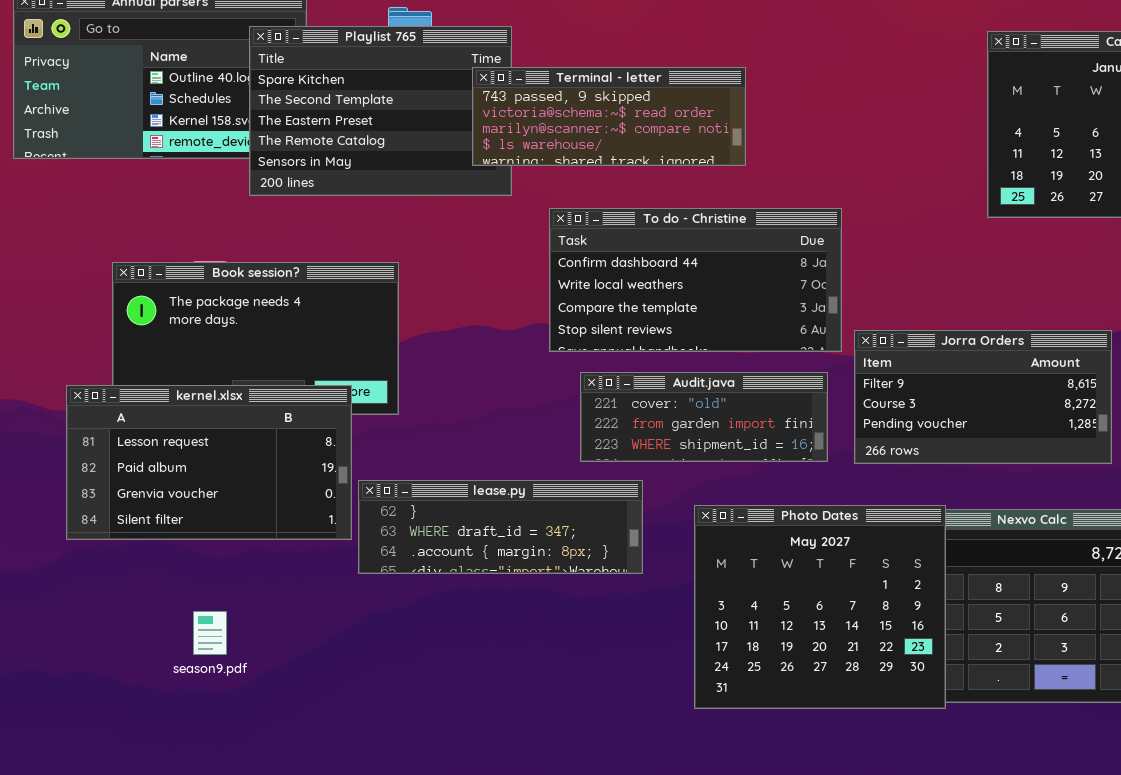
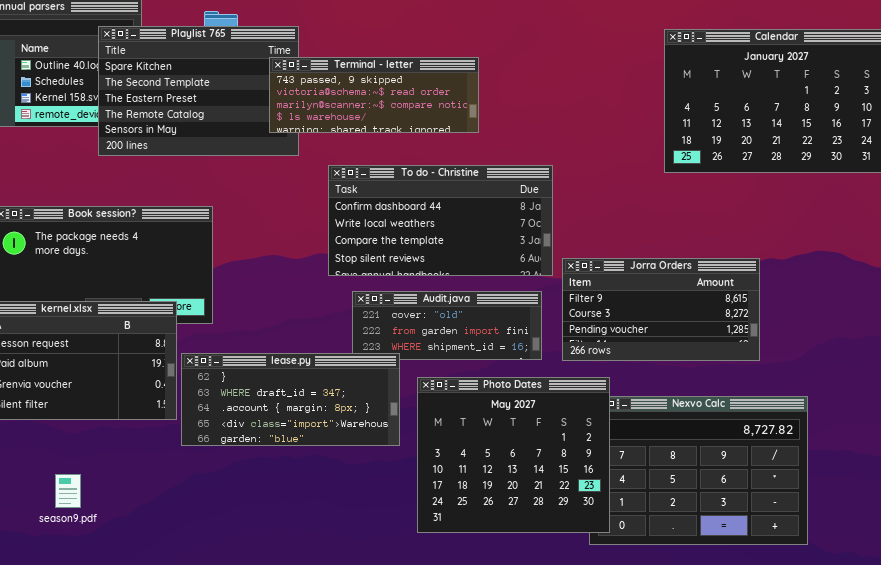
lease.py: [358,480,643,574] -> [181,353,400,446], resized
Photo Dates: [694,505,946,709] -> [417,377,610,533], moved

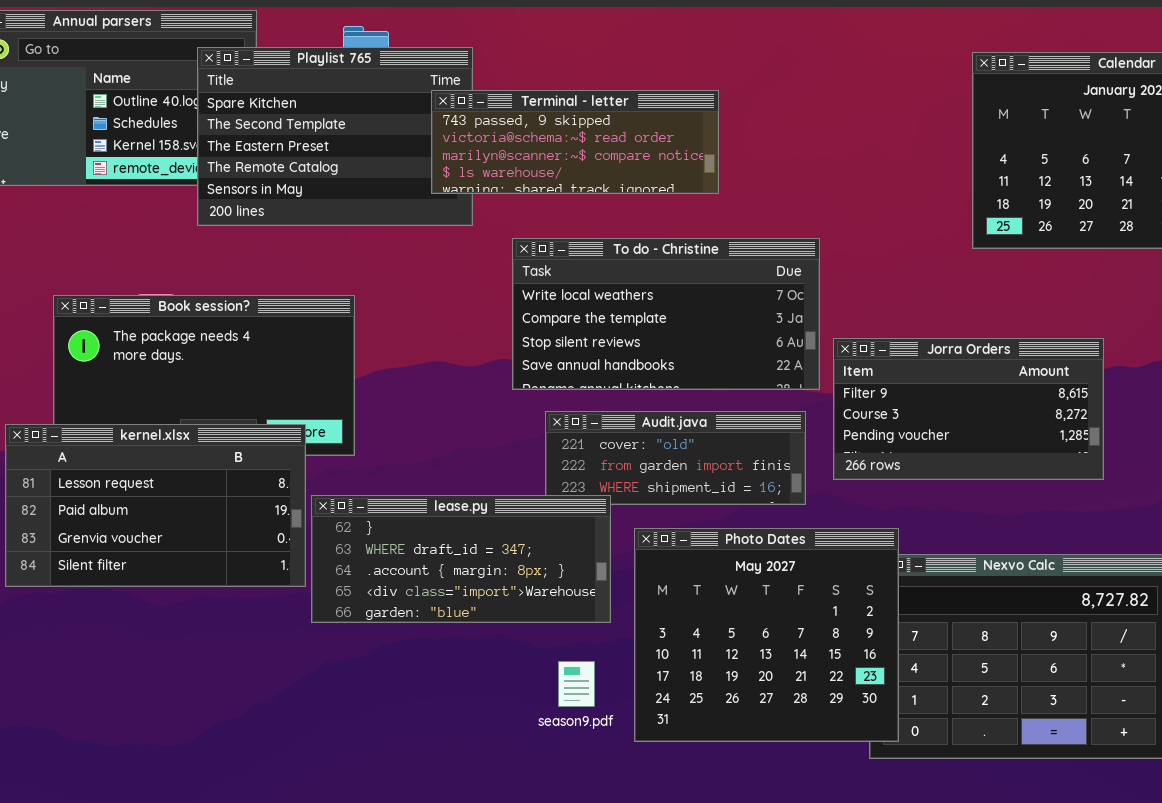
To do - Christine: [328,165,553,276] -> [512,238,820,390], scrolled down 1 row
Jorra Orders: [562,258,760,361] -> [833,338,1104,480], moved
season9.pdf: [55,474,81,508] -> [558,661,595,707], moved

